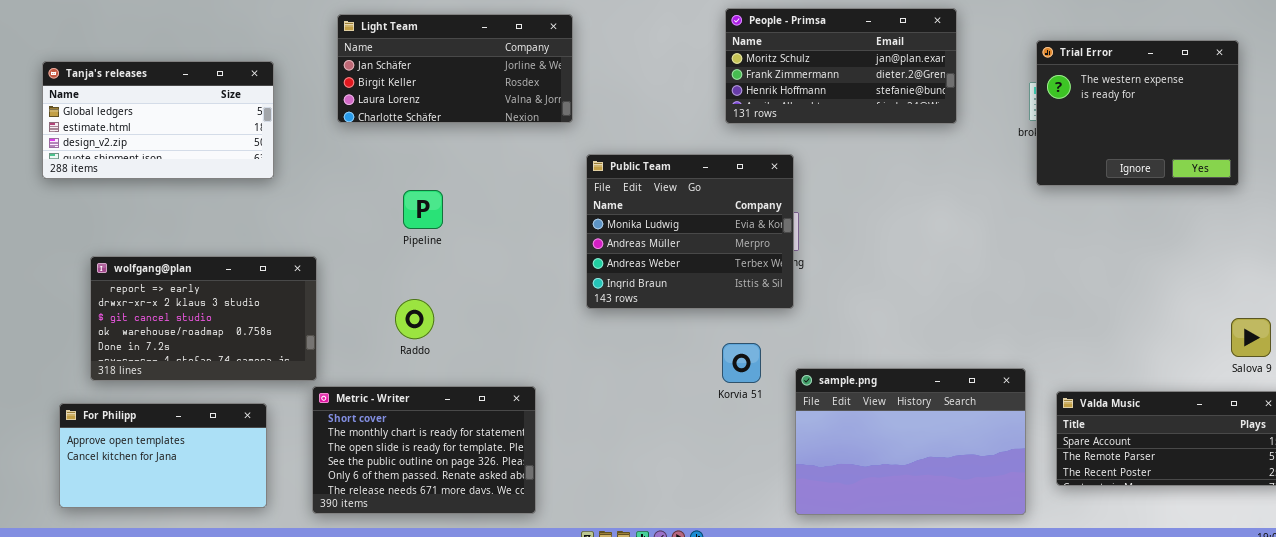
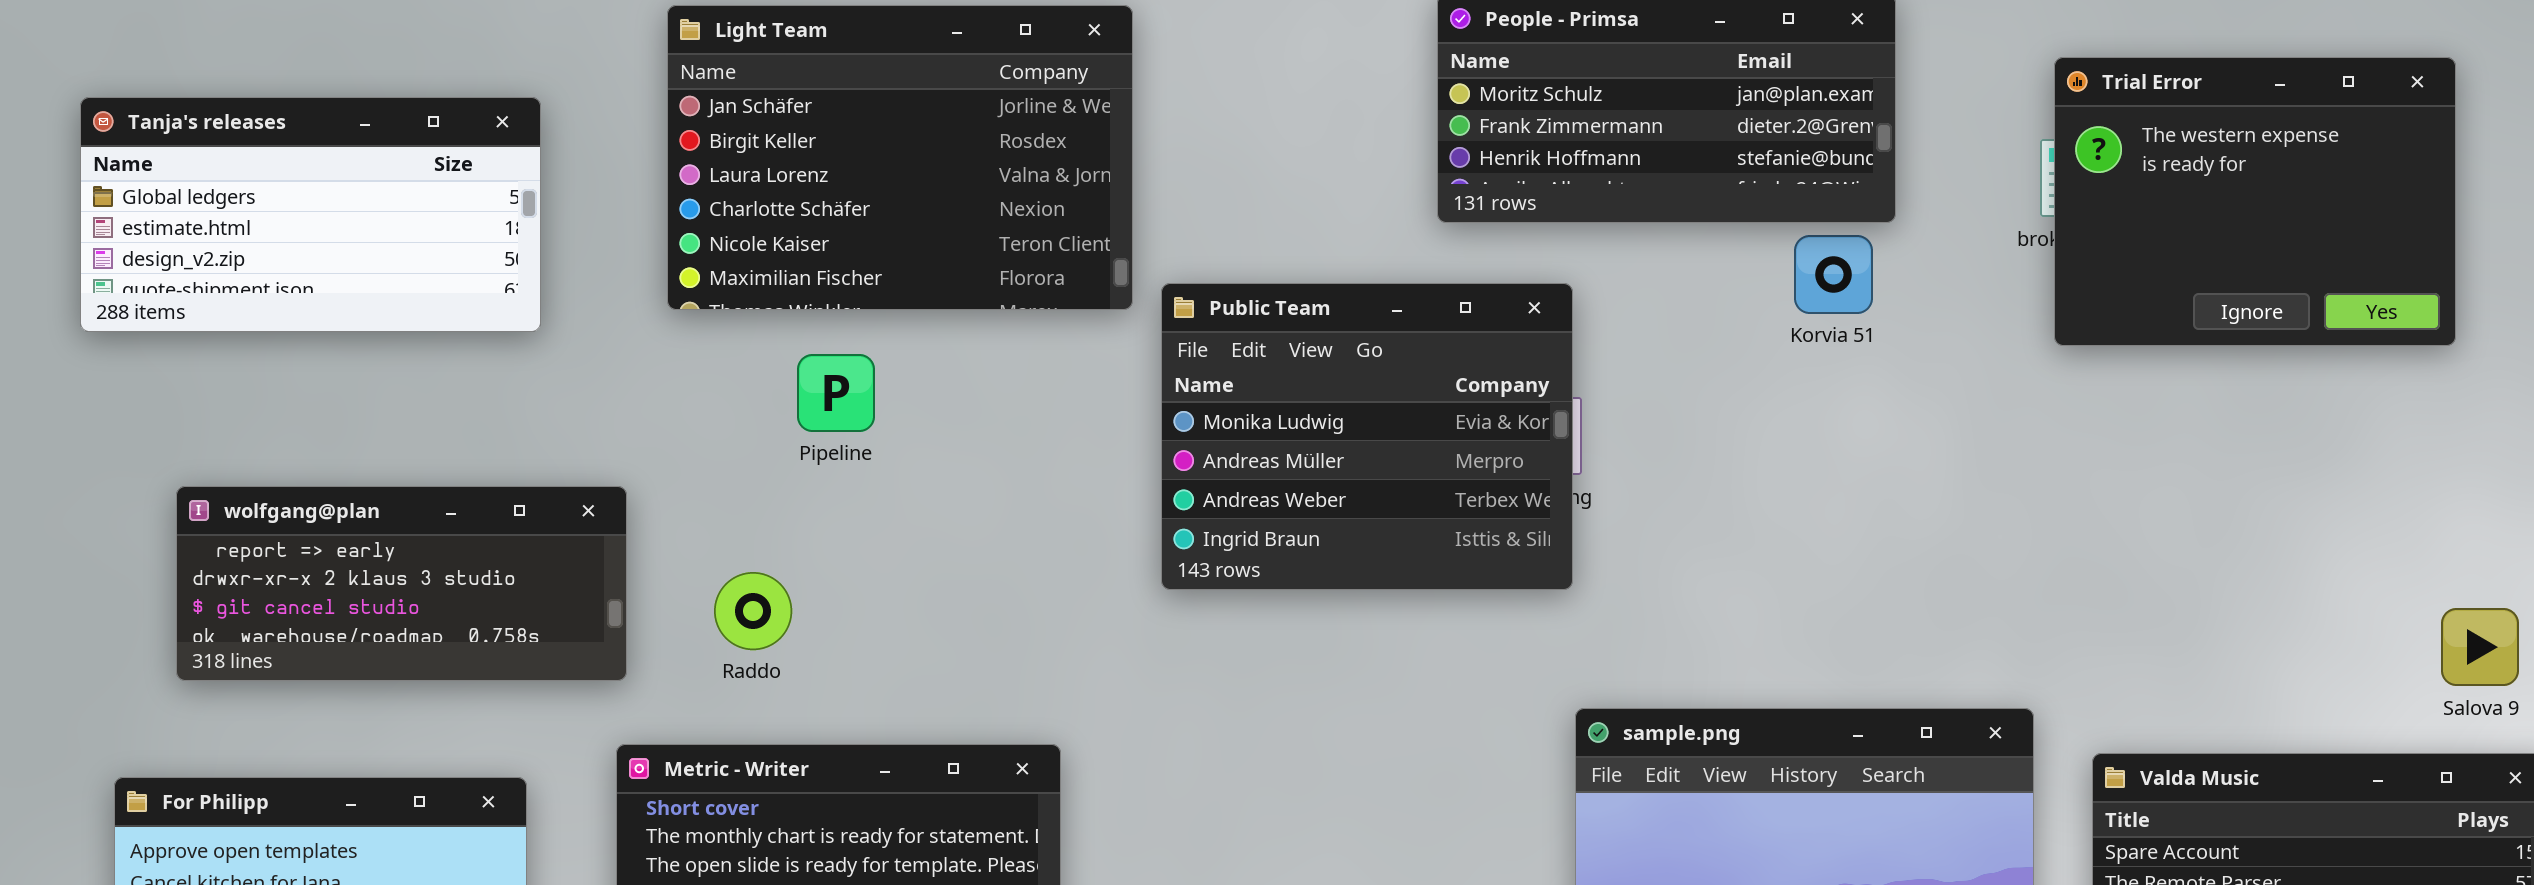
Light Team: [337,14,573,123] -> [667,5,1133,310], resized
wolfgang@plan: [90,256,317,381] -> [176,486,627,681], resized
Raddo: [395,299,434,339] -> [714,572,792,650], moved
Korvia 51: [722,343,761,383] -> [1794,235,1873,314], moved

